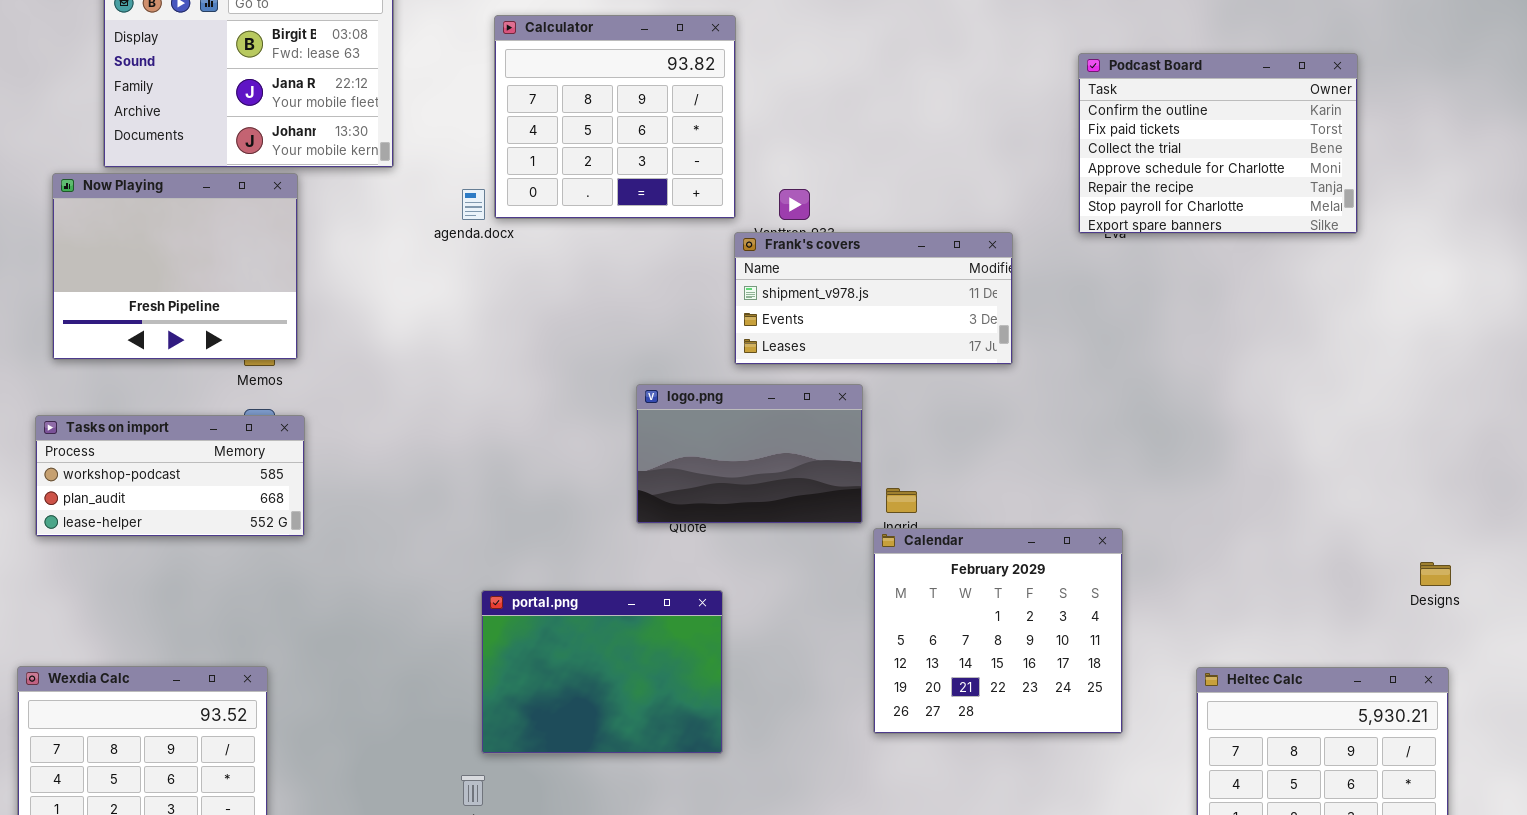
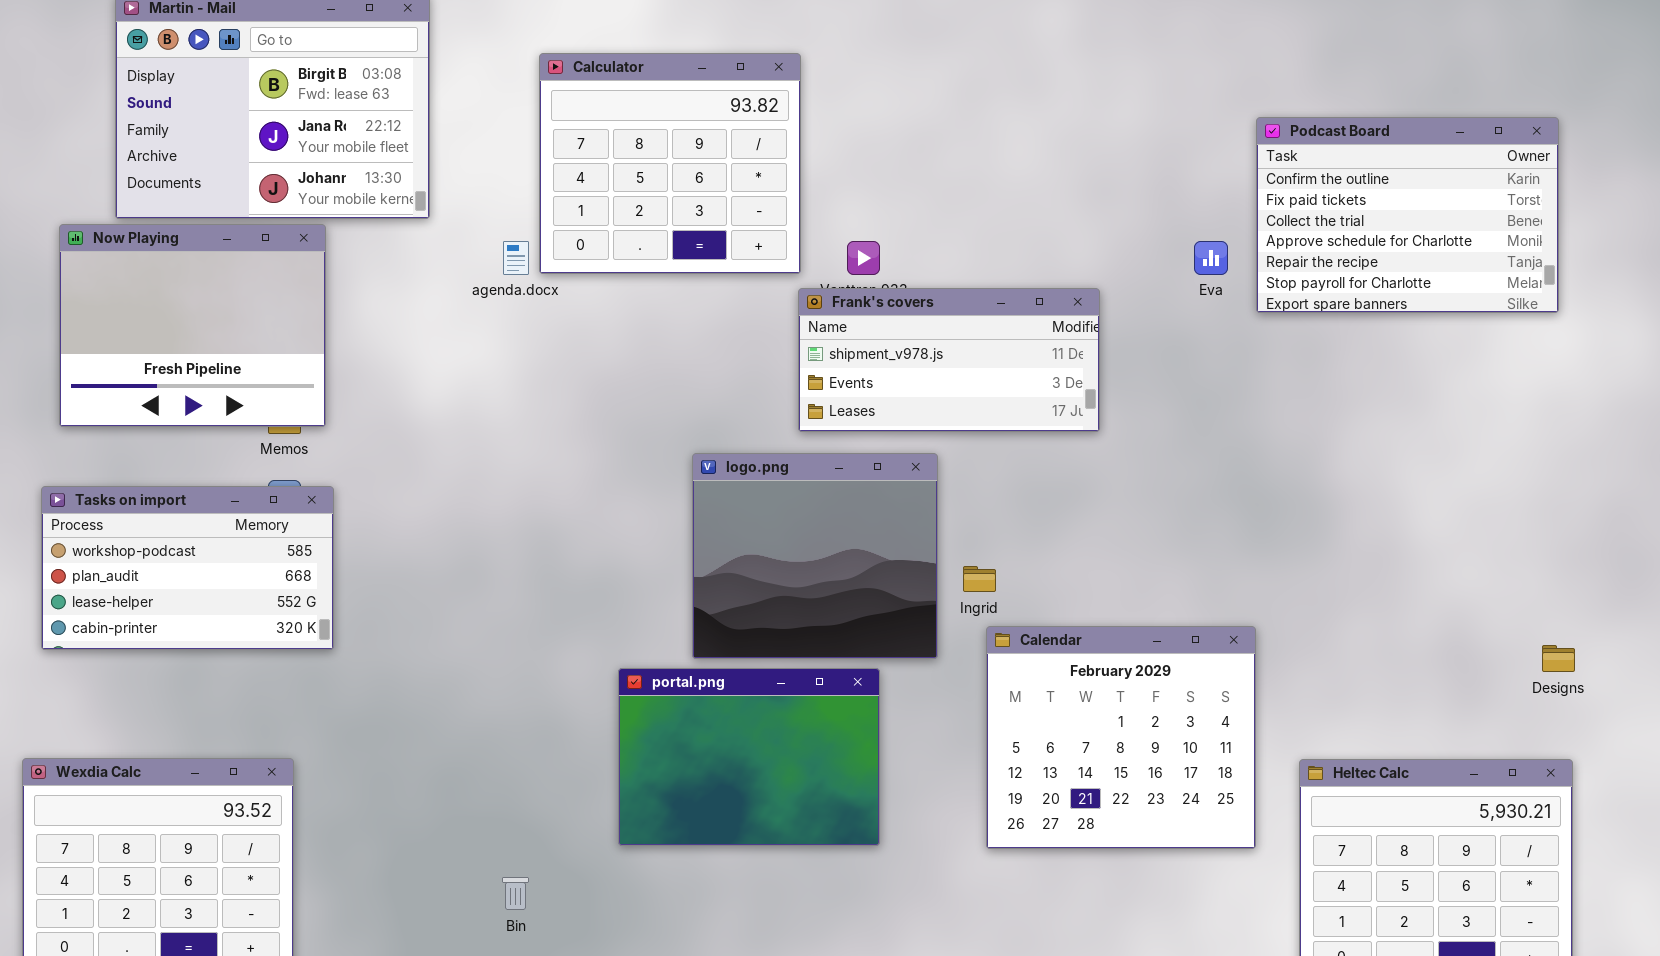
Podcast Board: [1078,53,1358,234] -> [1256,117,1559,313], moved
logo.png: [636,384,863,524] -> [692,453,938,659], resized
Tasks on import: [35,415,305,537] -> [41,486,334,650], resized
Calendar: [873,528,1123,734] -> [986,626,1256,849], moved
portal.png: [481,590,723,754] -> [618,668,880,846], moved

